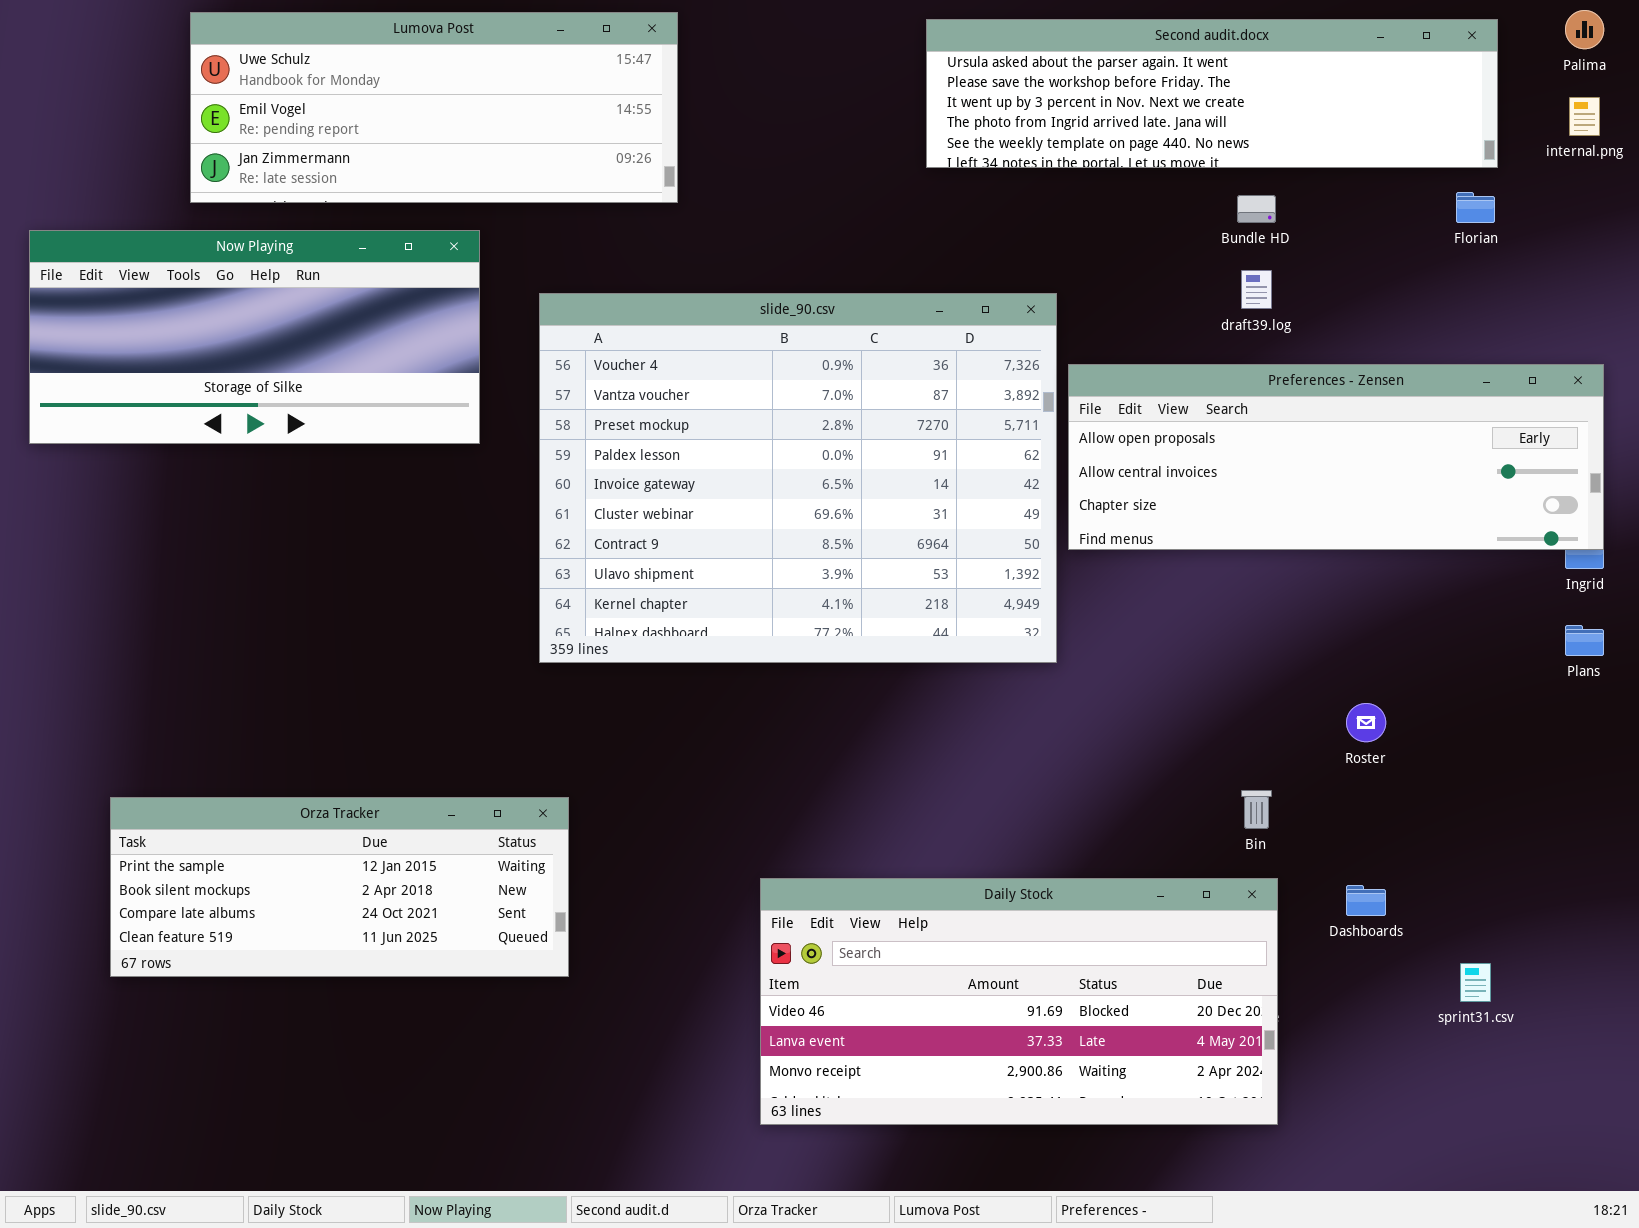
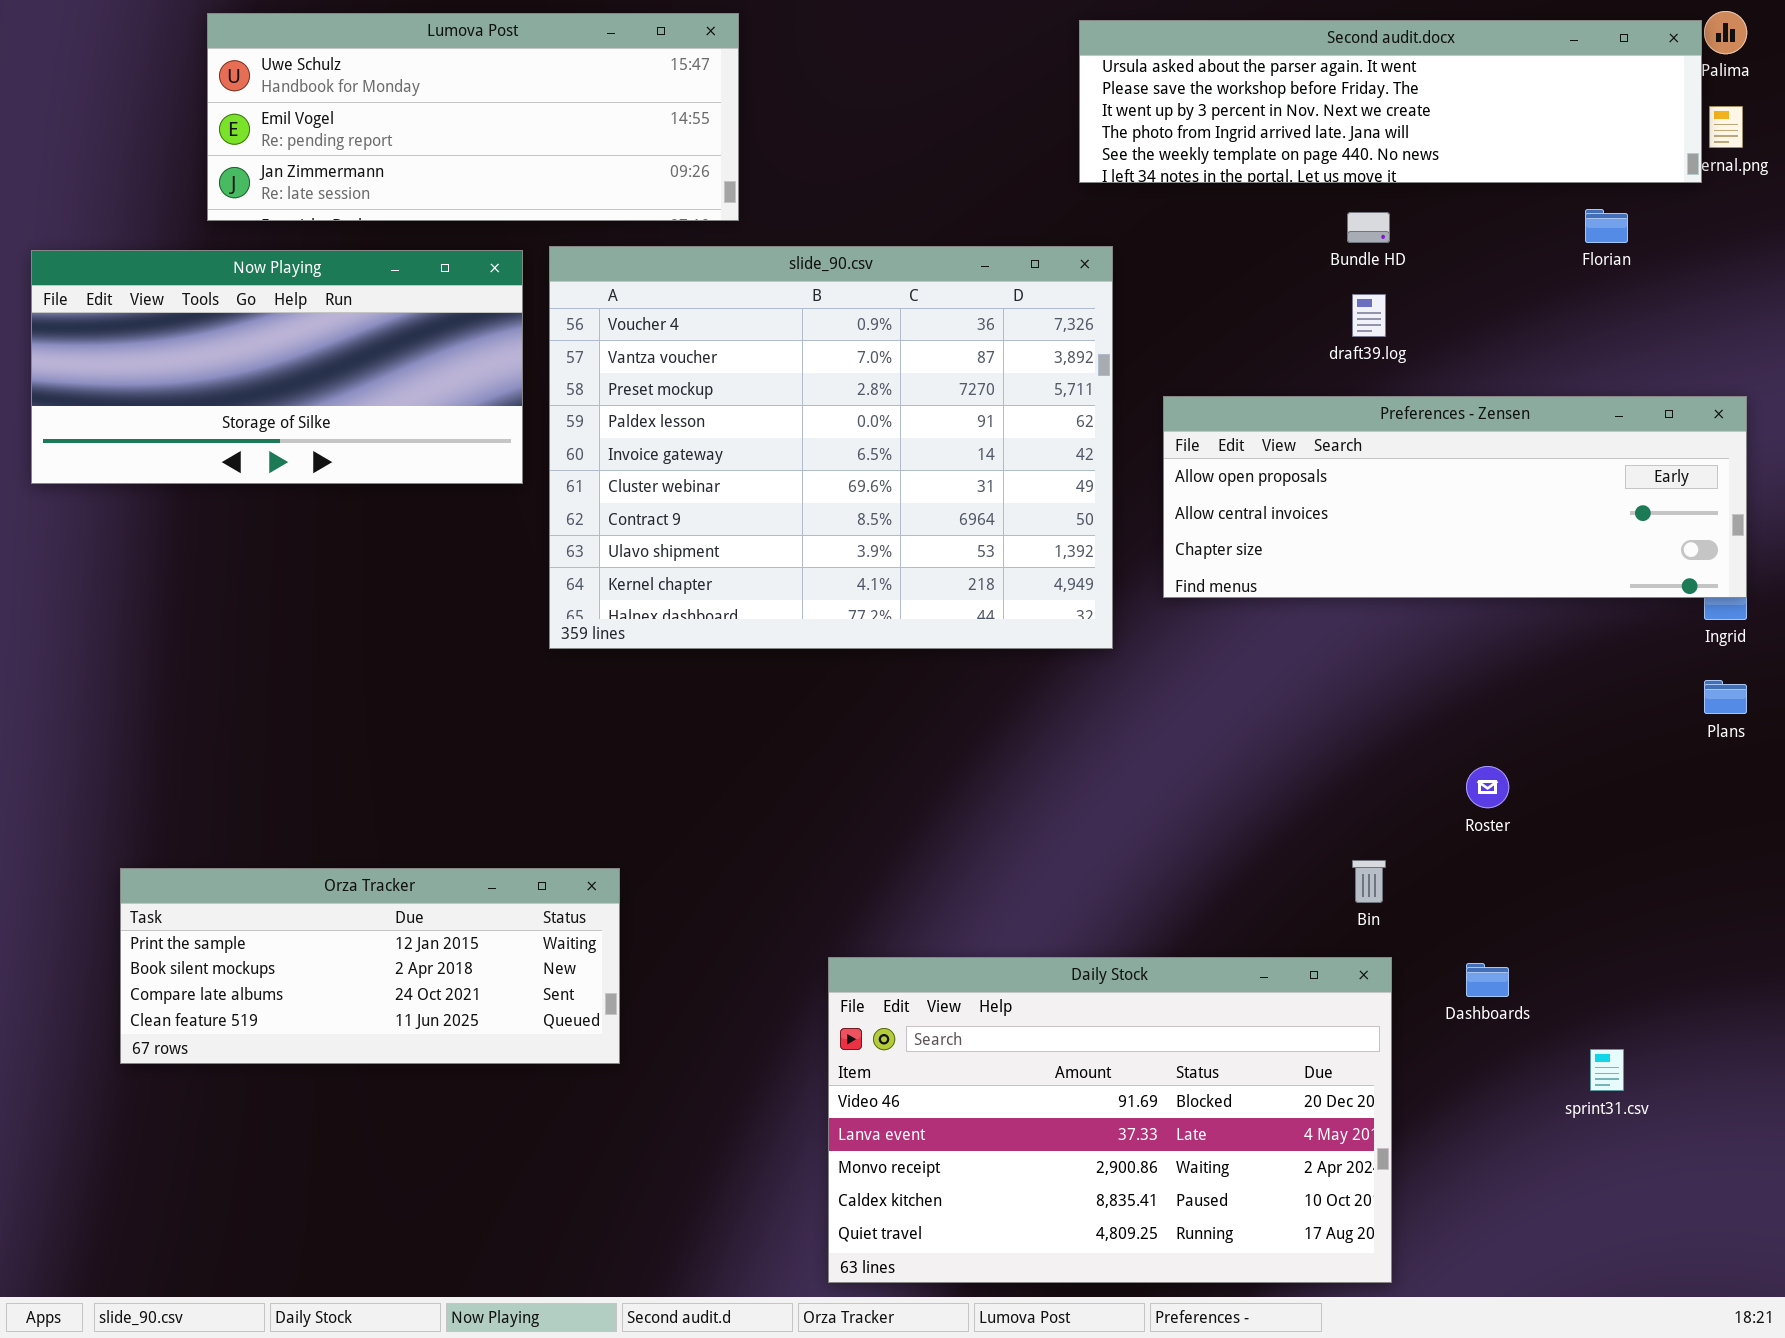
Second audit.docx: [926,19,1498,168] -> [1079,20,1702,183], moved
slide_90.csv: [539,293,1057,663] -> [549,246,1113,649], moved
Daily Stock: [760,878,1278,1125] -> [828,957,1392,1283], resized

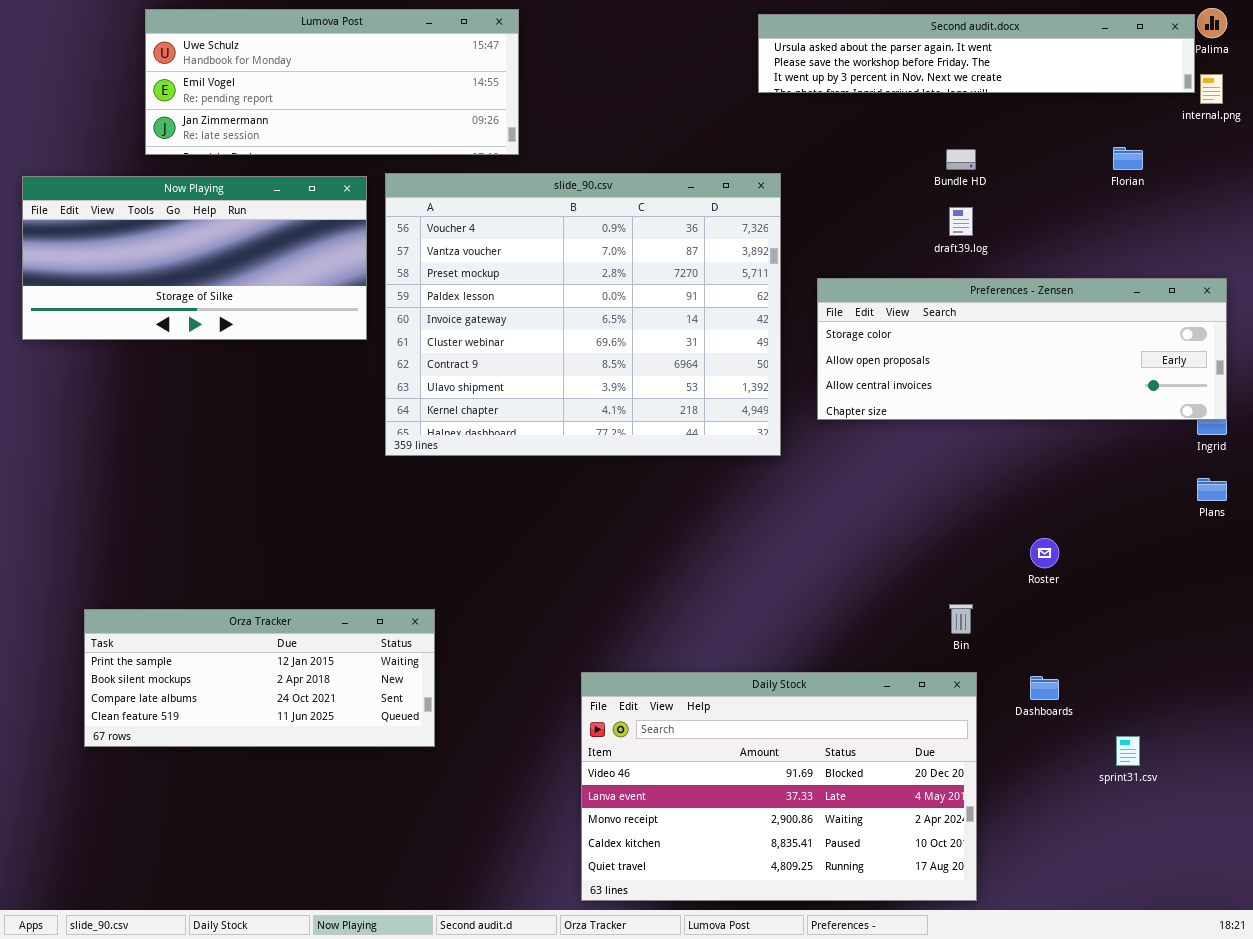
Second audit.docx: [1079,20,1702,183] -> [758,14,1195,93], resized
Preferences - Zensen: [1163,396,1747,598] -> [817,278,1227,420], scrolled up 1 row

